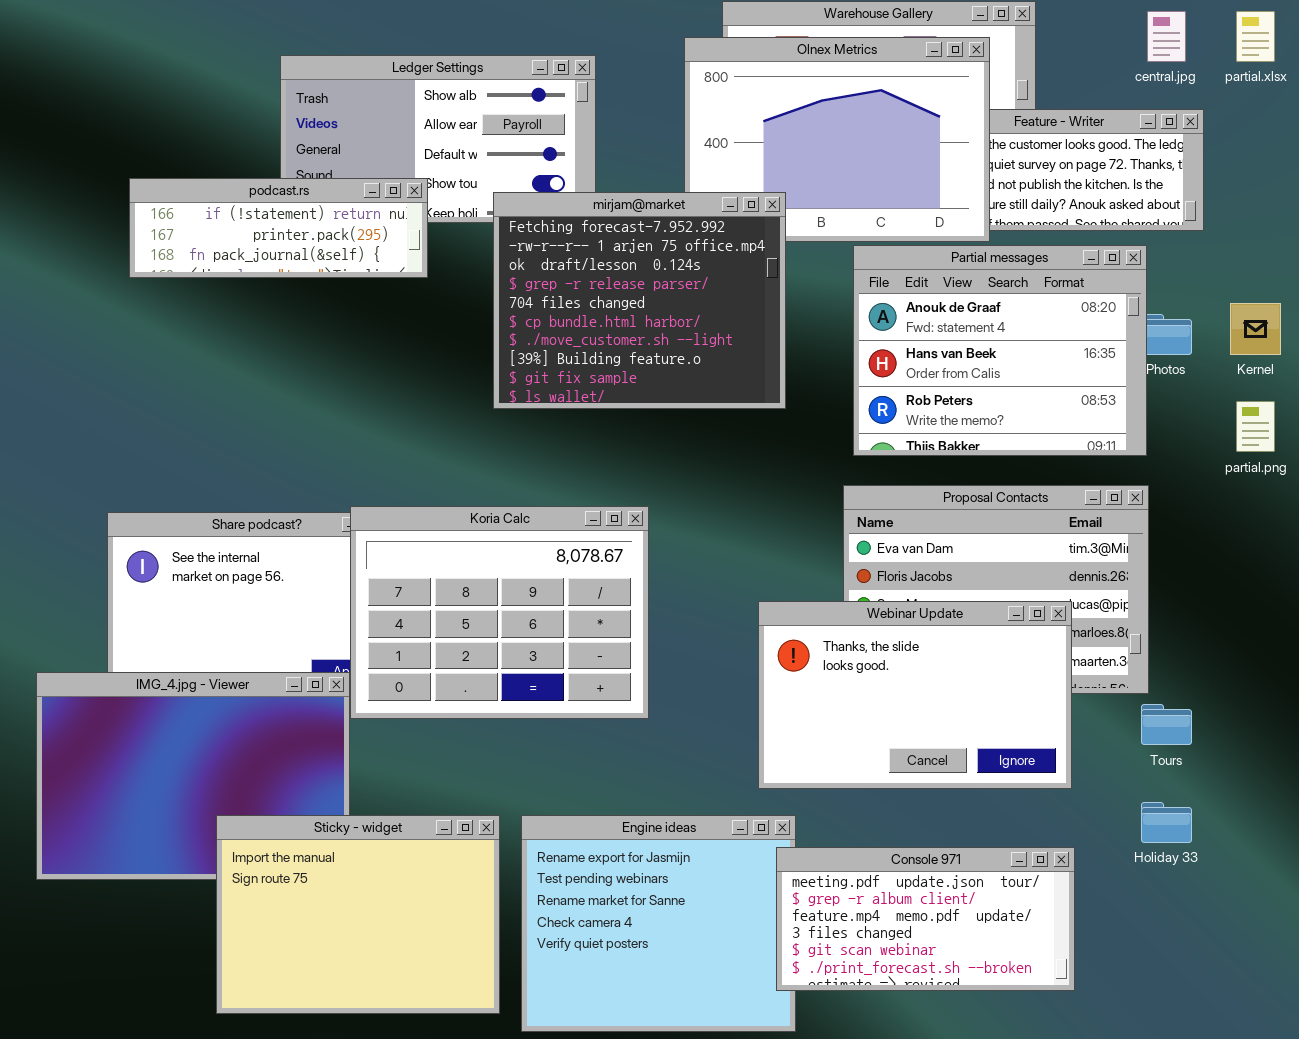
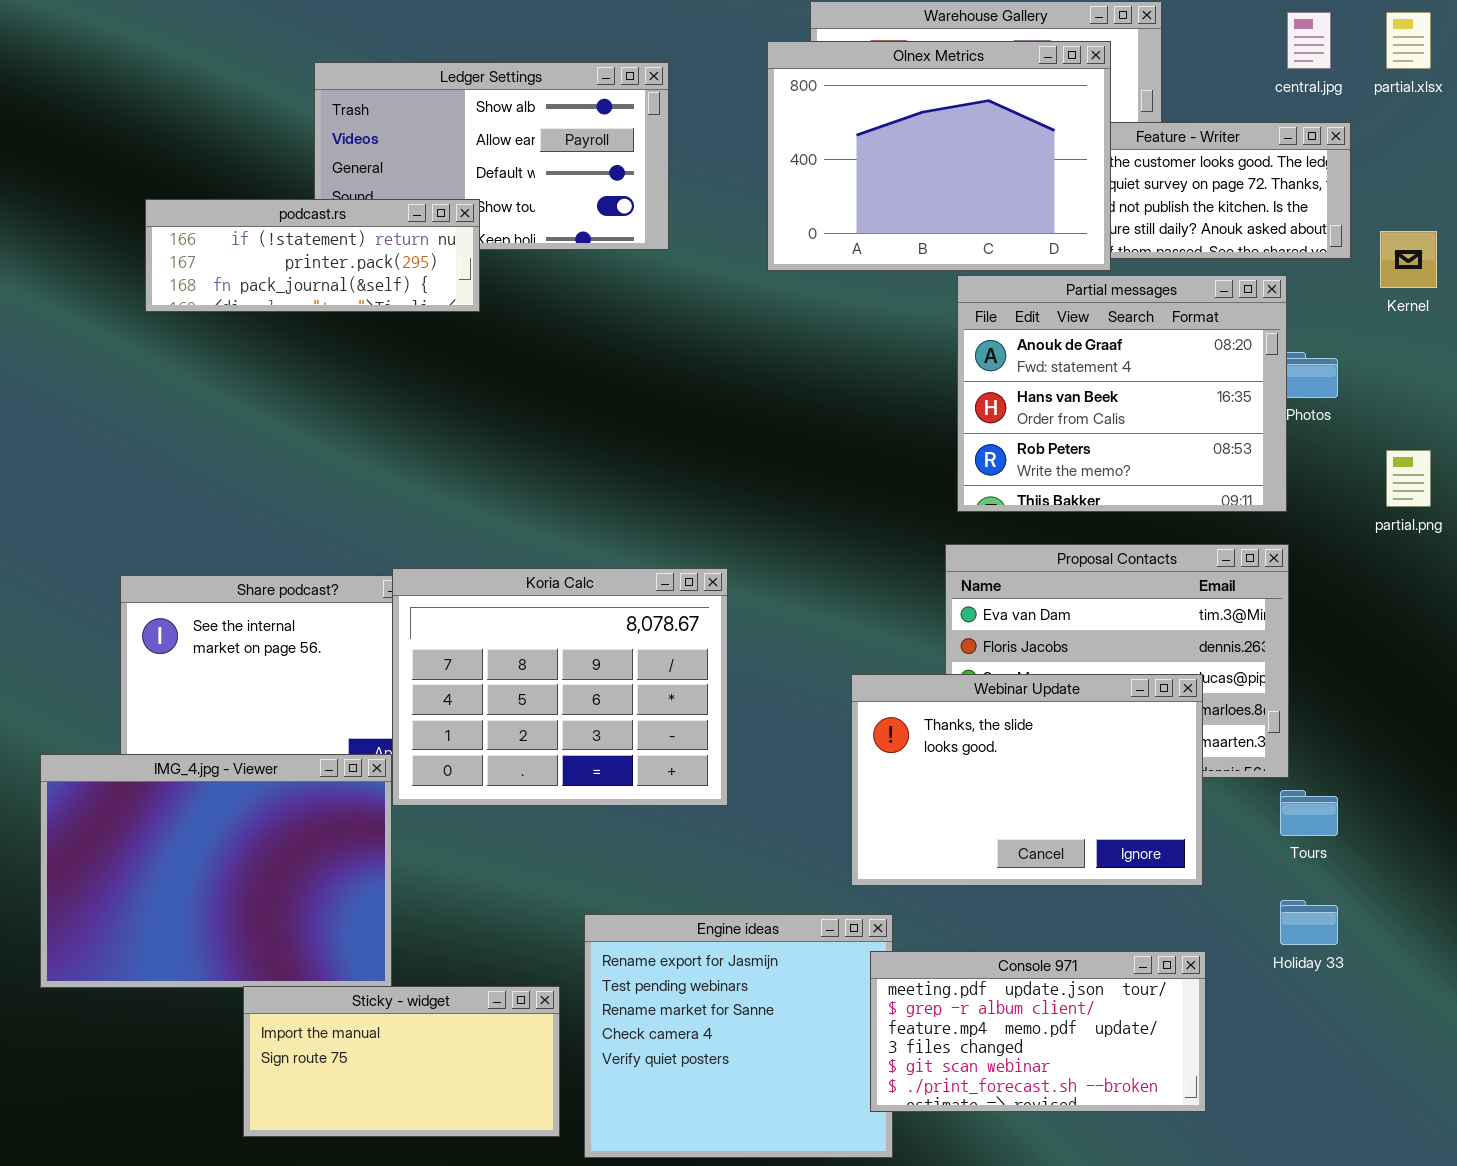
mirjam@market: [493,192,786,409] -> none, closed
Kernel: [1230,303,1281,355] -> [1380,231,1437,288], moved
Sticky - widget: [216,815,500,1014] -> [243,986,560,1137], resized

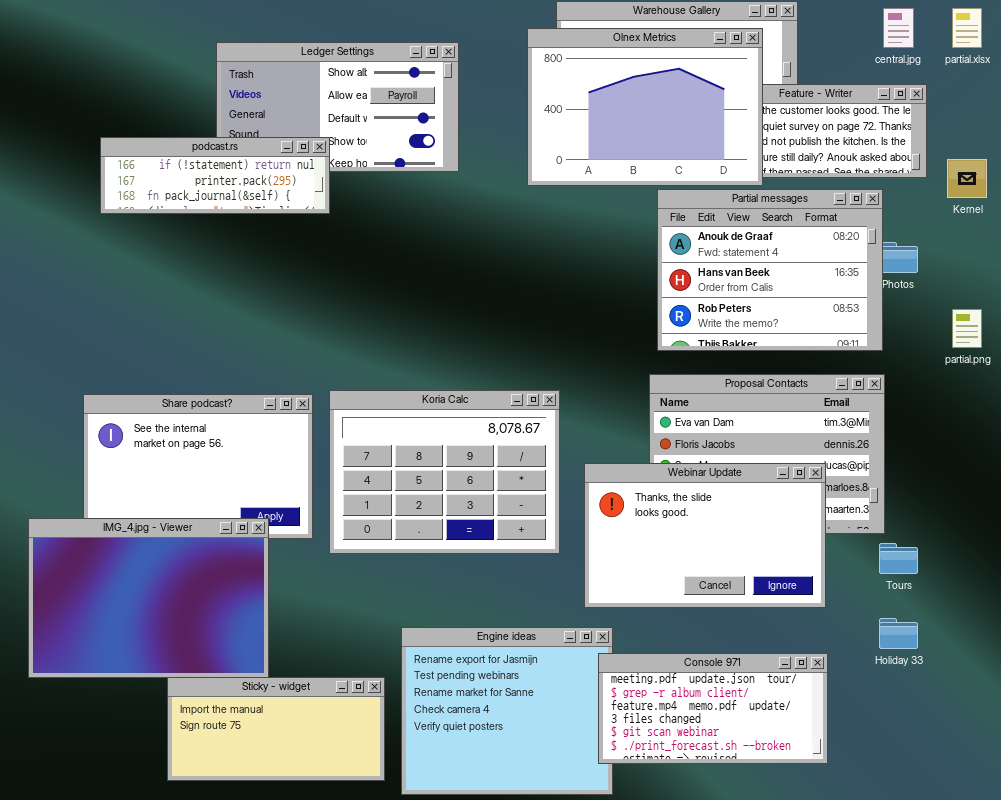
Koria Calc: [392,568,728,806] -> [329,390,560,554], moved

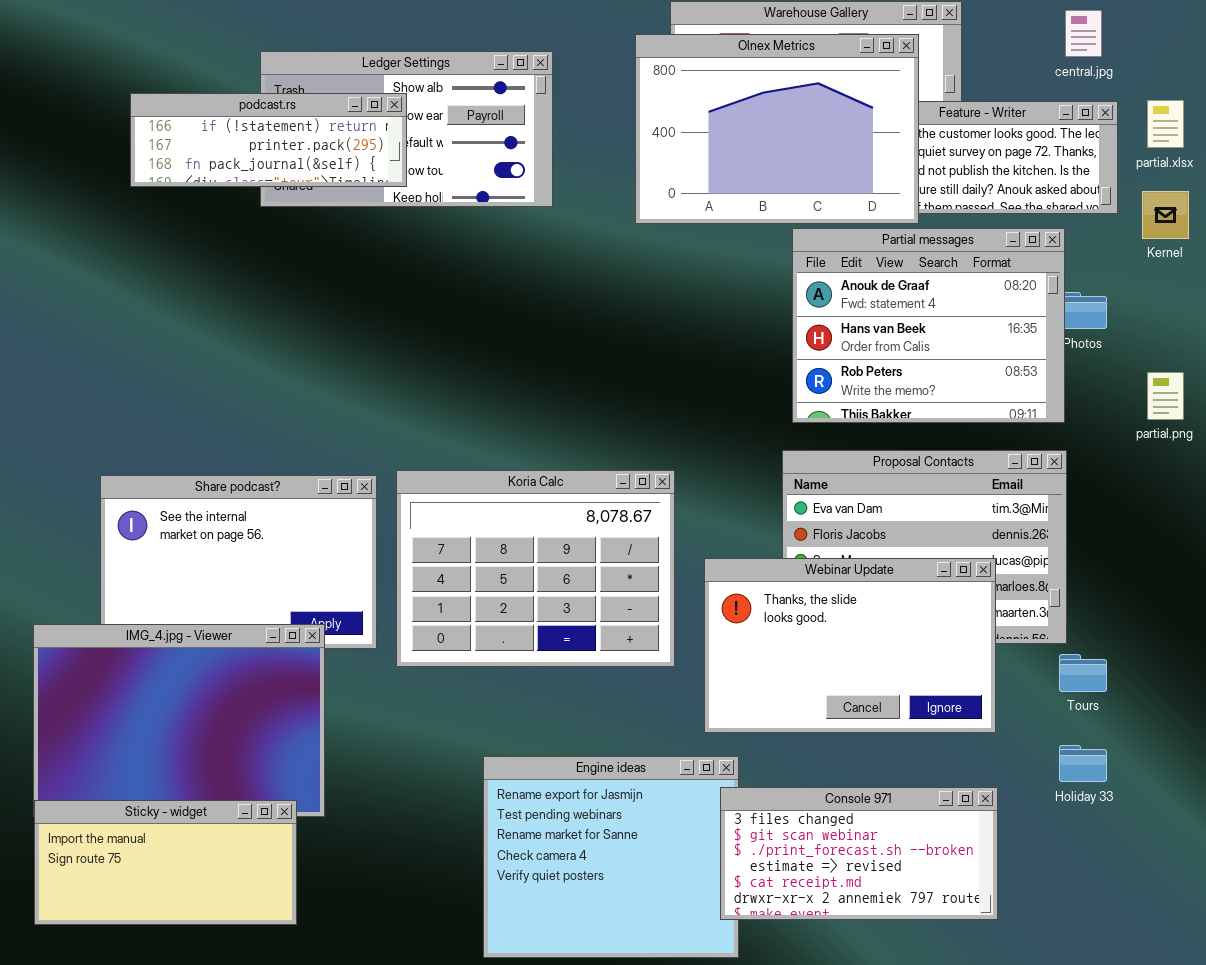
partial.xlsx: [952,8,982,48] -> [1147,100,1184,148], moved
podcast.rs: [100,137,330,214] -> [130,93,407,187], moved
Console 971: [598,653,828,764] -> [720,787,998,920], scrolled down 3 rows
Sticky - widget: [167,677,385,781] -> [34,800,297,925], moved

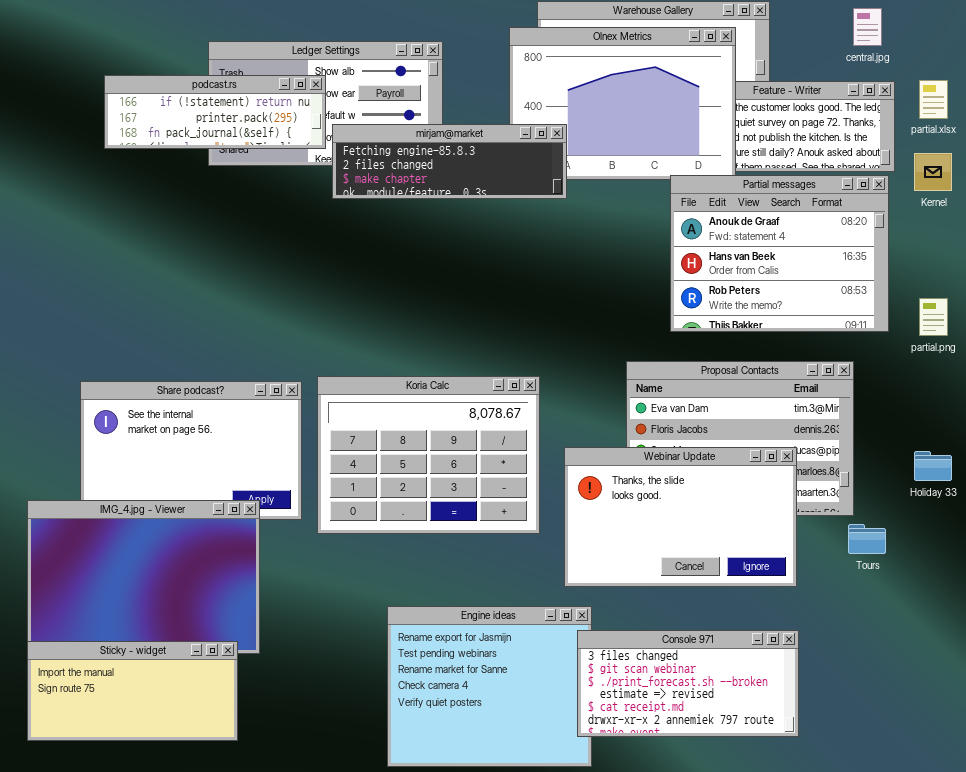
mirjam@market: none -> [332,124,567,199], opened
Partial messages: [792,228,1065,423] -> [670,175,889,332], moved
Holiday 33: [1059,745,1107,782] -> [914,451,952,481], moved

